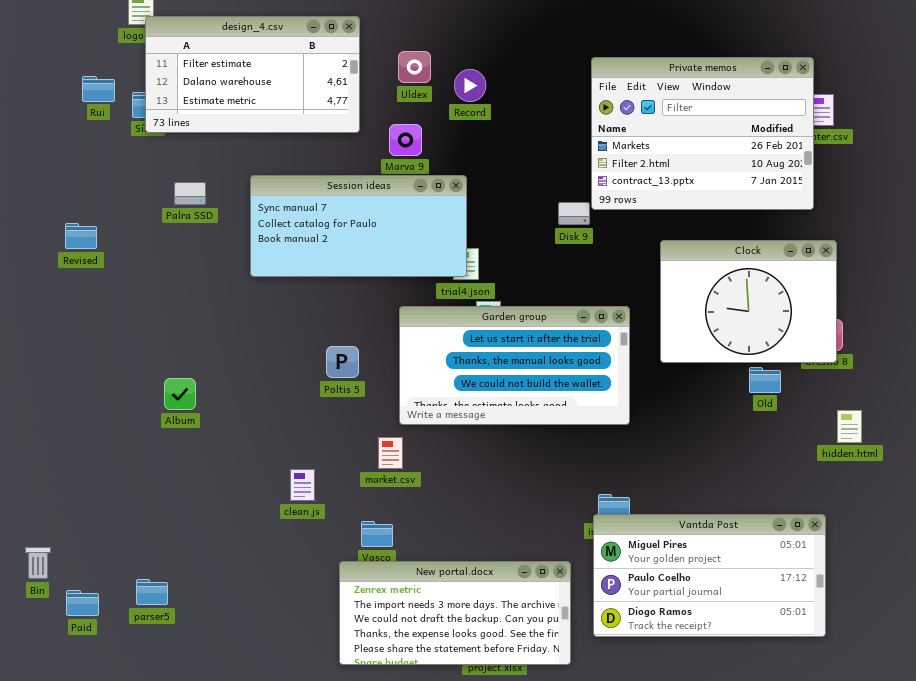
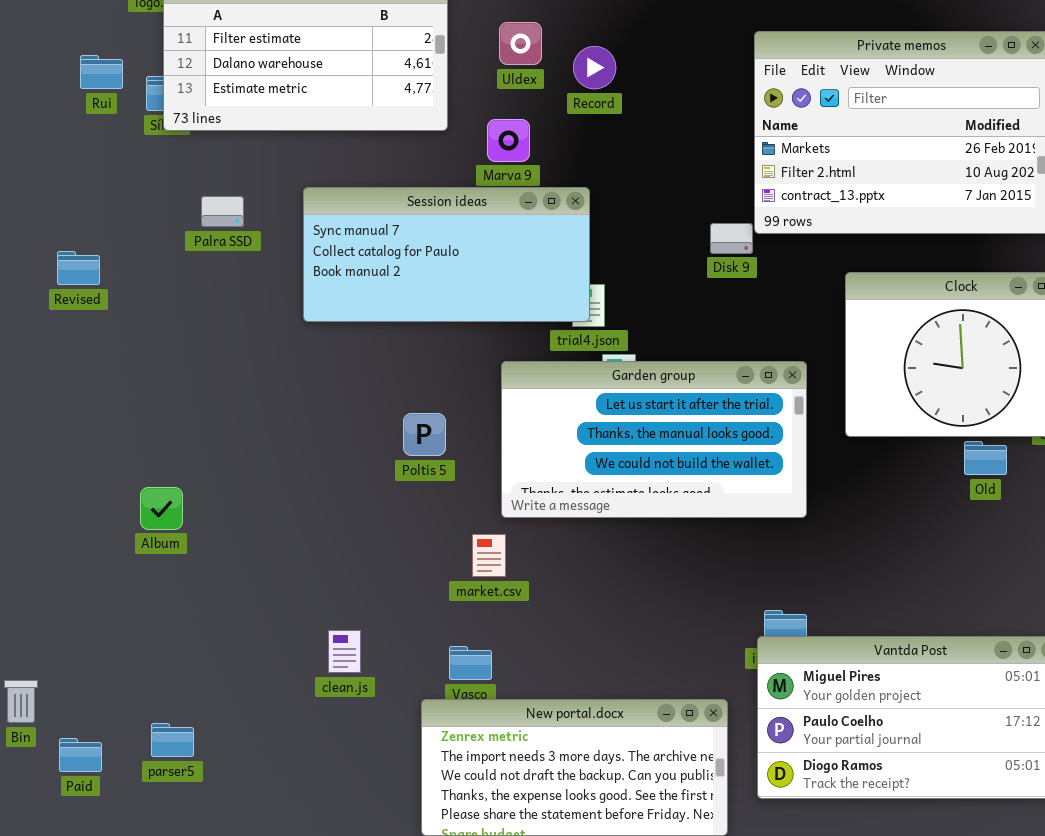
Album: [164,378,196,410] -> [140,487,183,530], moved
clean.js: [290,469,315,501] -> [328,630,361,673], moved

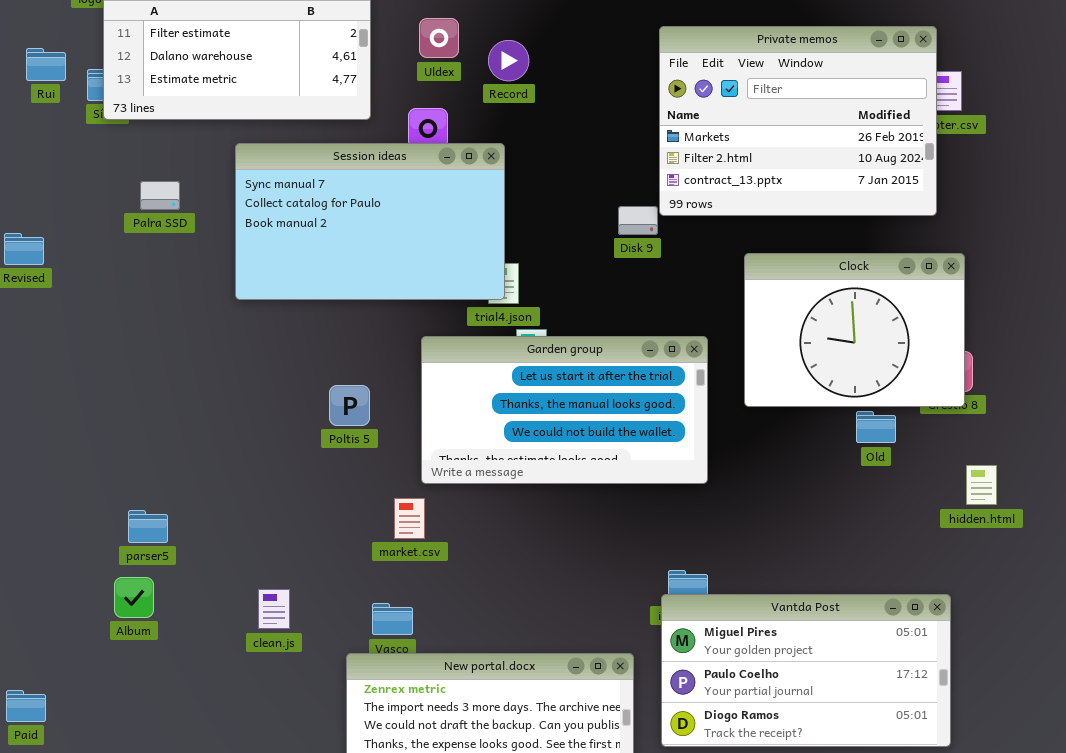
Session ideas: [303,187,590,322] -> [235,143,505,300], resized
Album: [140,487,183,530] -> [114,577,154,618], moved
parser5: [151,723,194,757] -> [128,510,168,543], moved

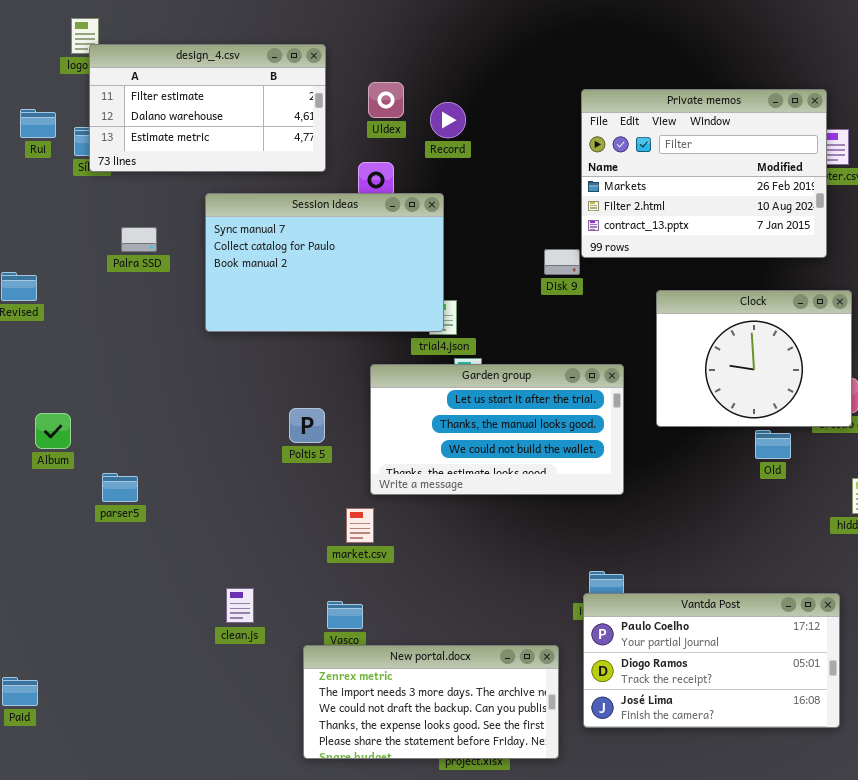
parser5: [128,510,168,543] -> [102,473,138,502], moved
Album: [114,577,154,618] -> [35,413,71,449], moved
Vantda Post: [661,594,951,747] -> [583,593,840,728], scrolled down 1 row

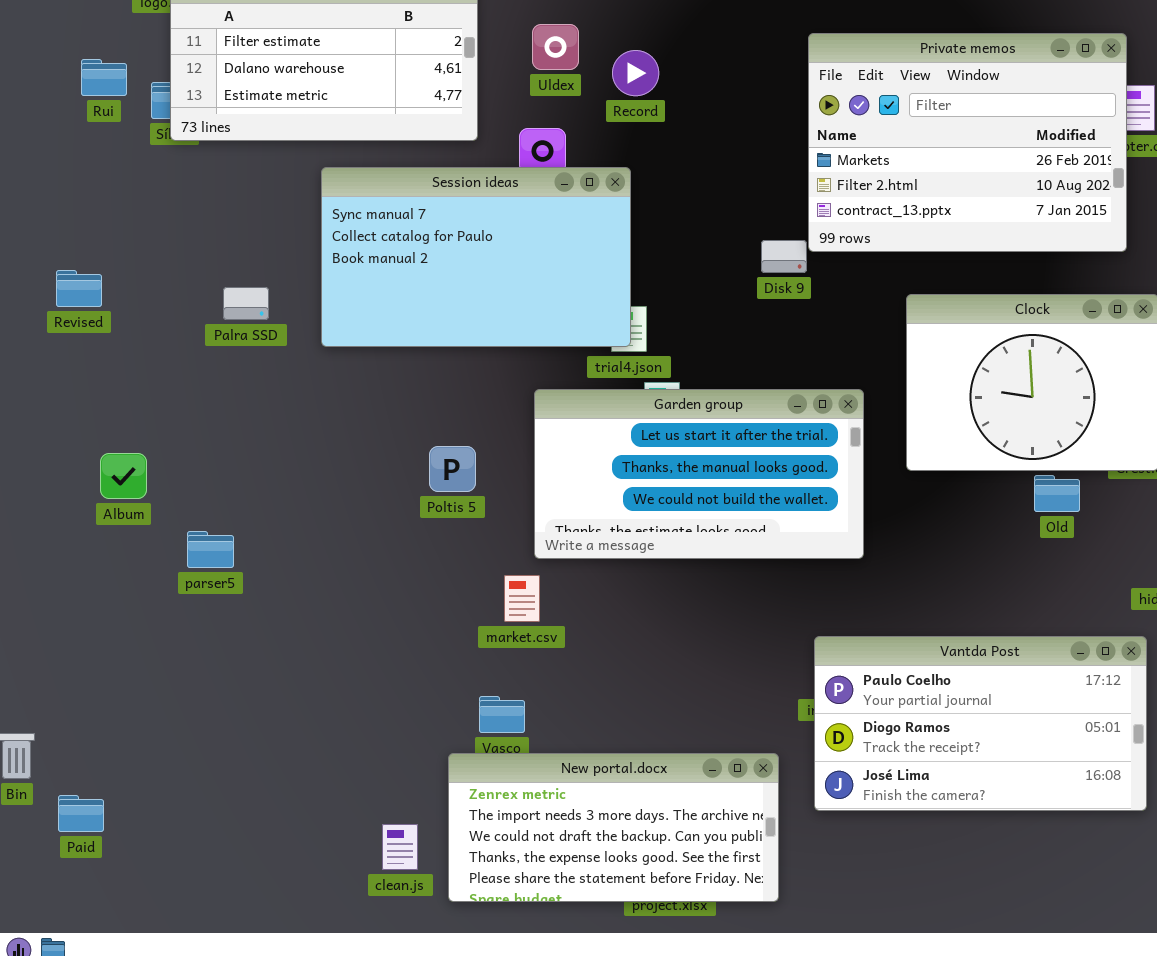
Palra SSD: [121,227,157,252] -> [223,287,269,320], moved
clean.js: [226,588,254,623] -> [382,824,418,870], moved
Vantda Post: [583,593,840,728] -> [814,636,1147,811], moved

